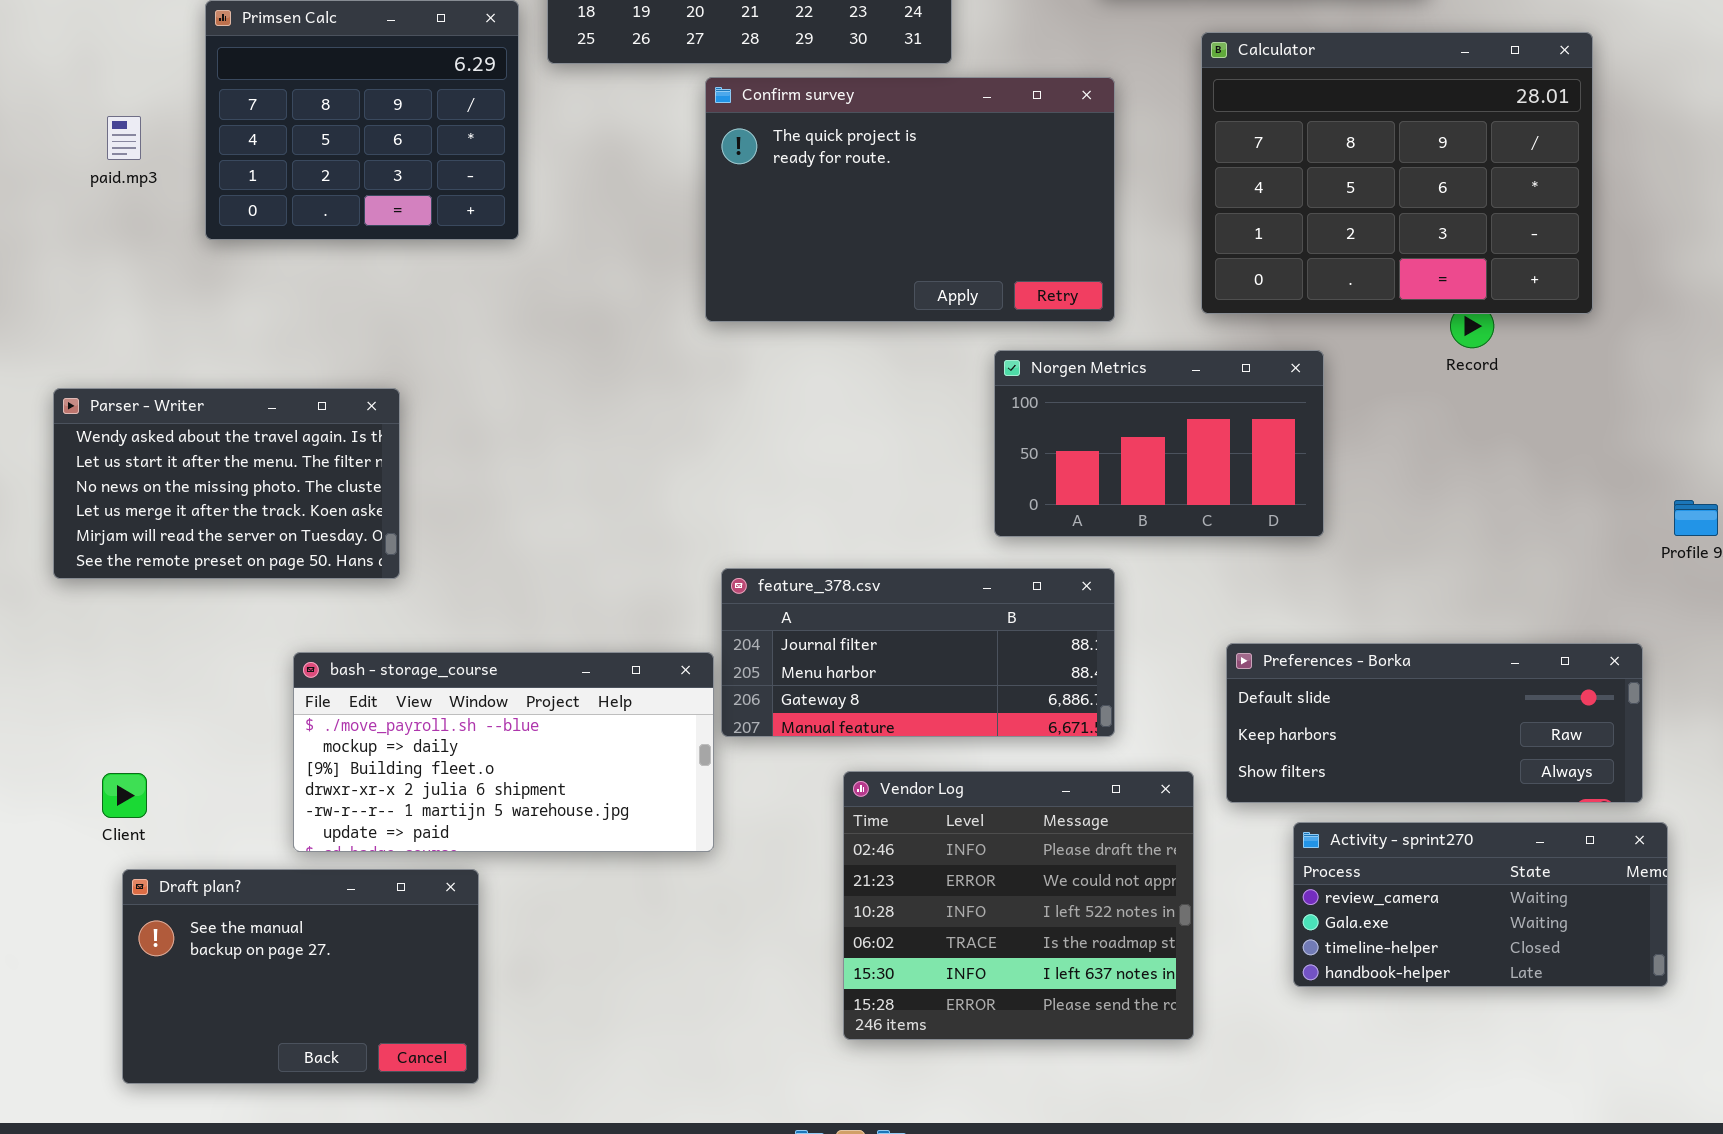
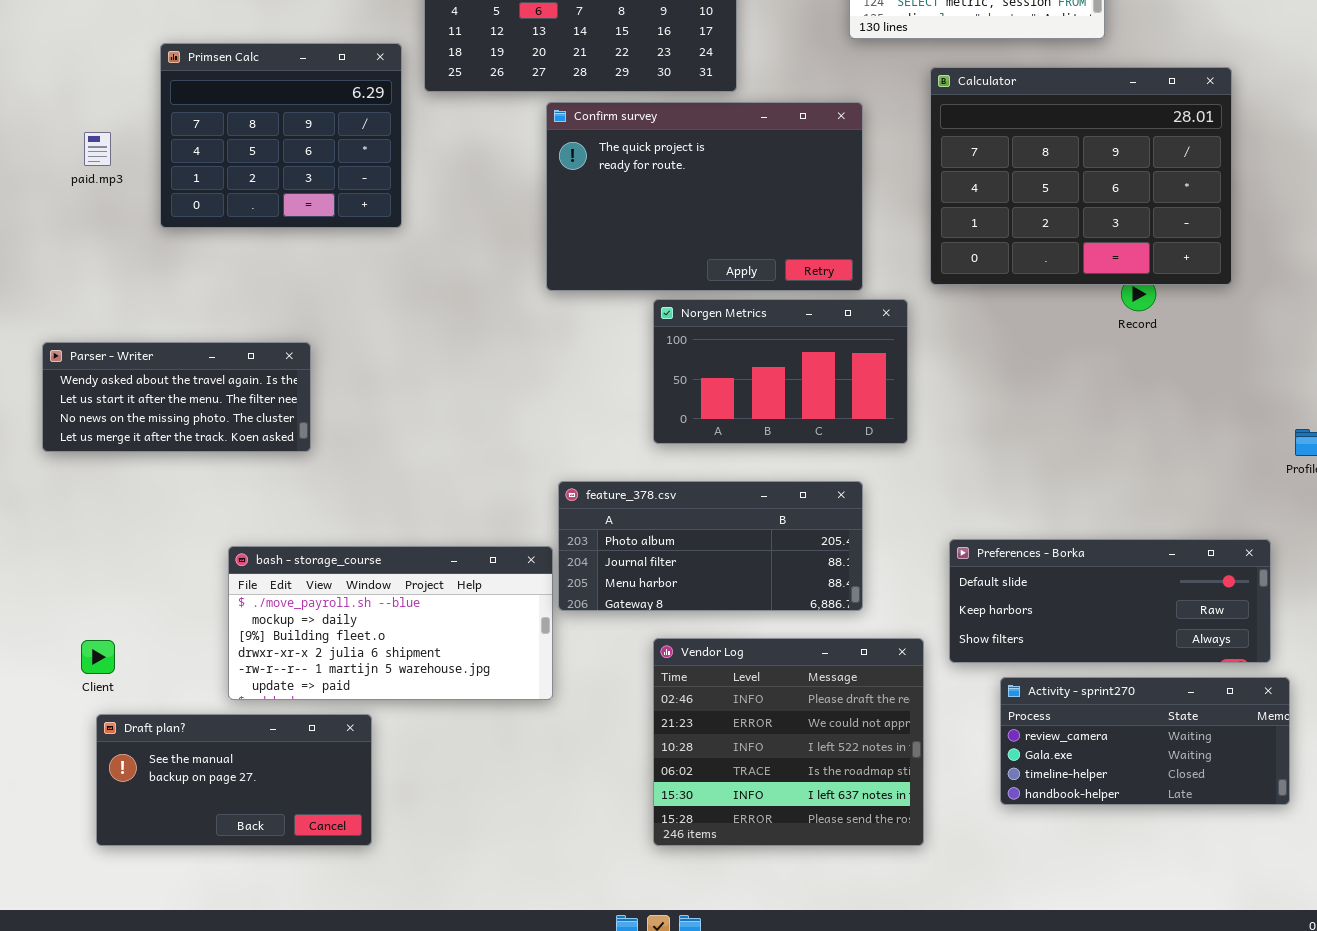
Norgen Metrics: [994,350,1324,537] -> [653,299,908,444], moved
Parser - Writer: [53,388,400,579] -> [42,342,311,452], resized
feature_378.csv: [721,568,1115,737] -> [558,481,863,611], scrolled up 1 row
Draft plan?: [122,869,479,1084] -> [96,714,372,846], resized

